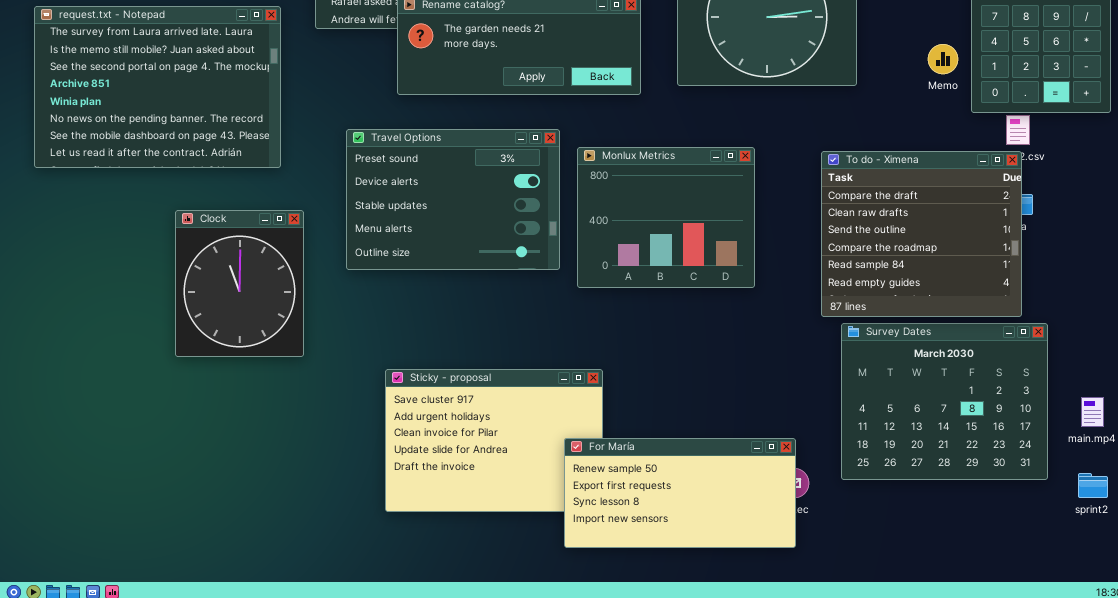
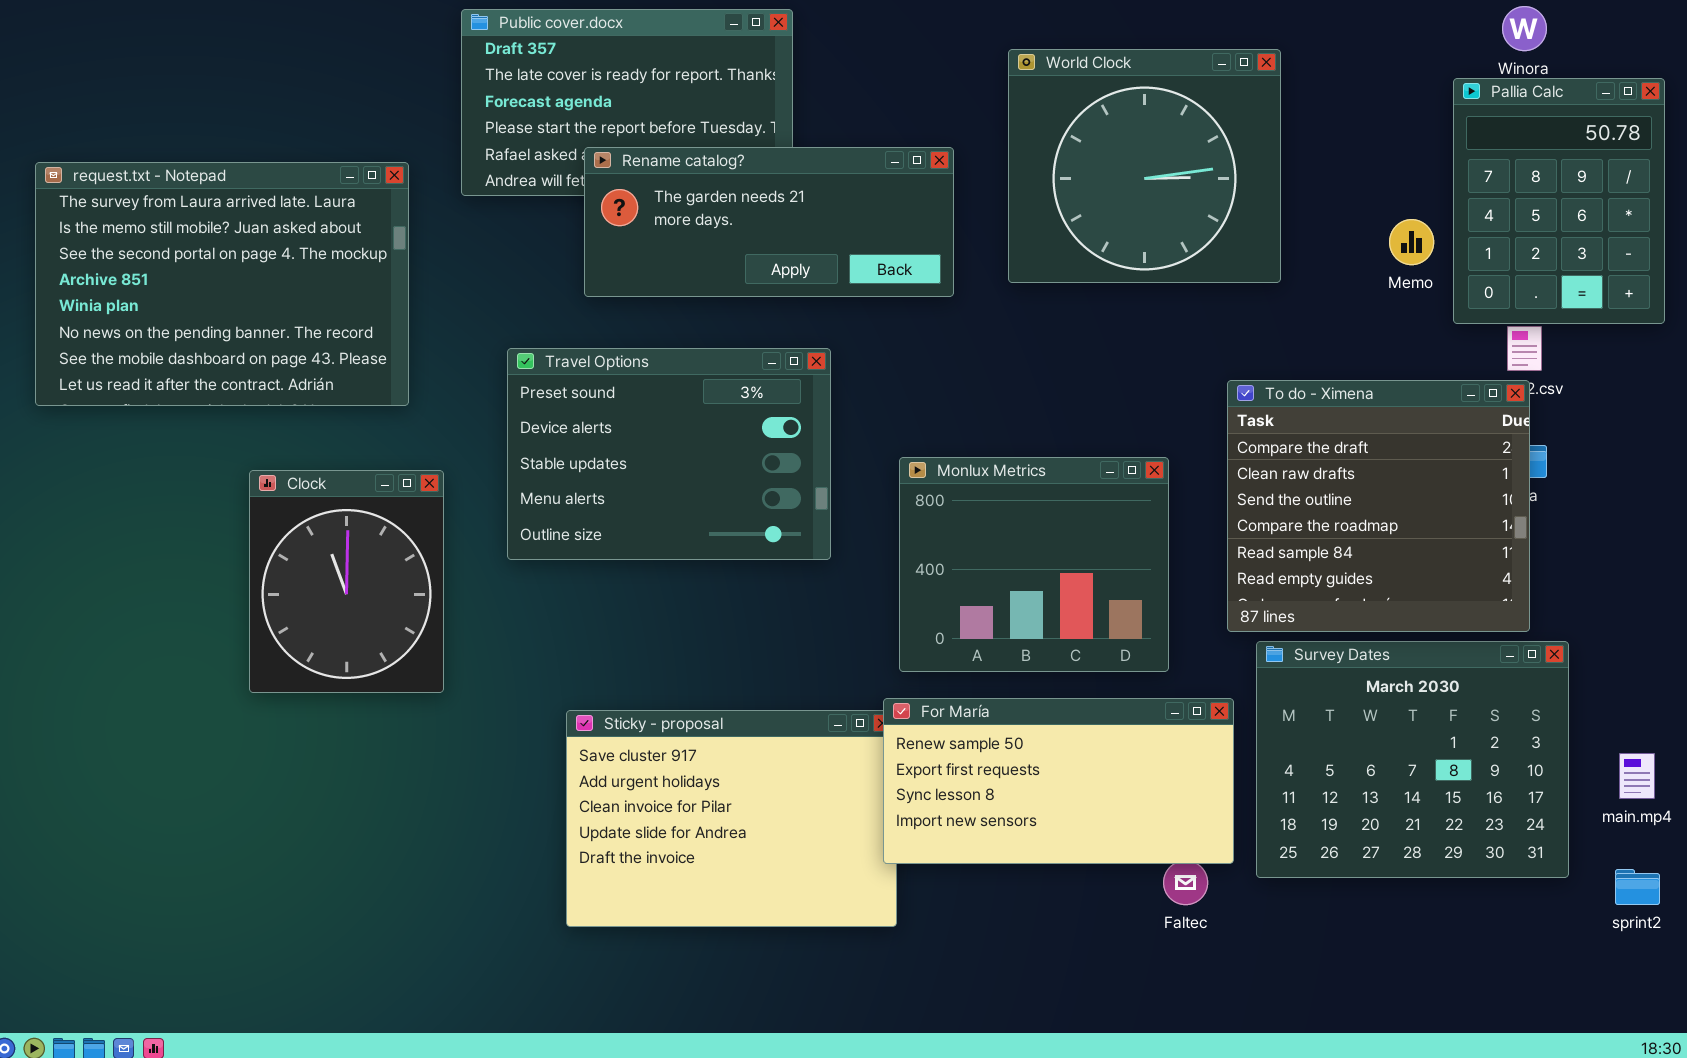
Monlux Metrics: [577,147,755,288] -> [899,457,1169,672], moved
For María: [564,438,796,548] -> [883,698,1234,864], moved

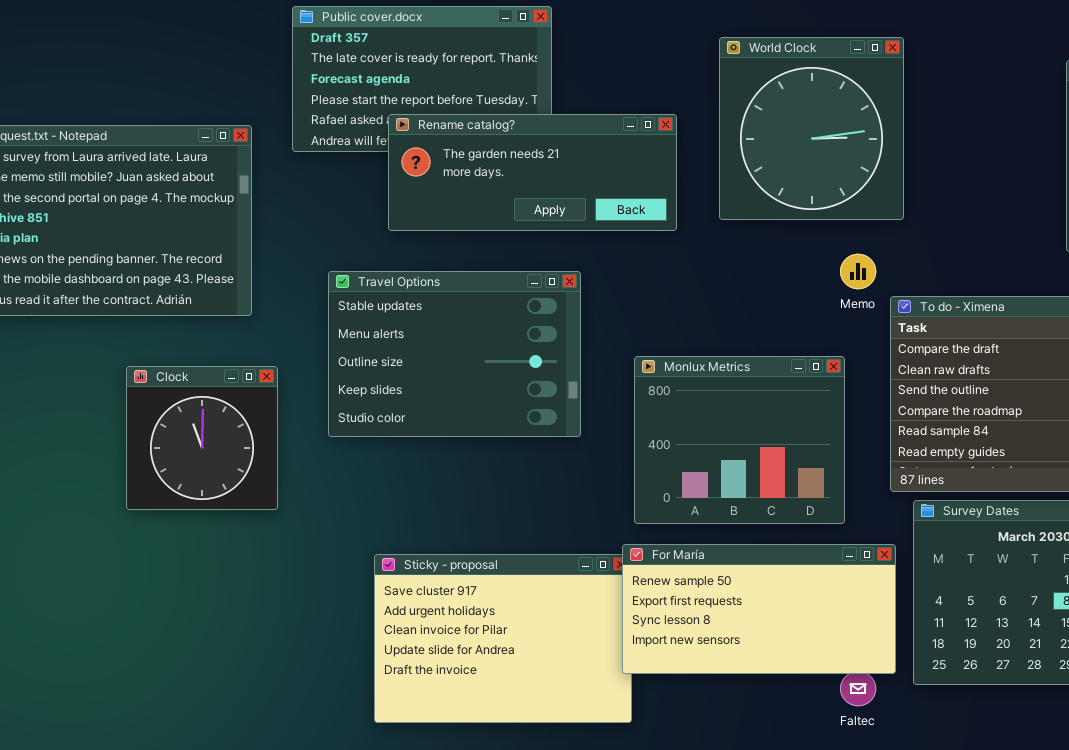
World Clock: [1008,49,1281,283] -> [719,37,904,220], resized
Memo: [1389,219,1434,265] -> [840,254,876,289], moved
Travel Options: [507,348,831,560] -> [328,271,581,437], scrolled down 2 rows
Clock: [249,470,444,693] -> [126,366,278,510], resized

